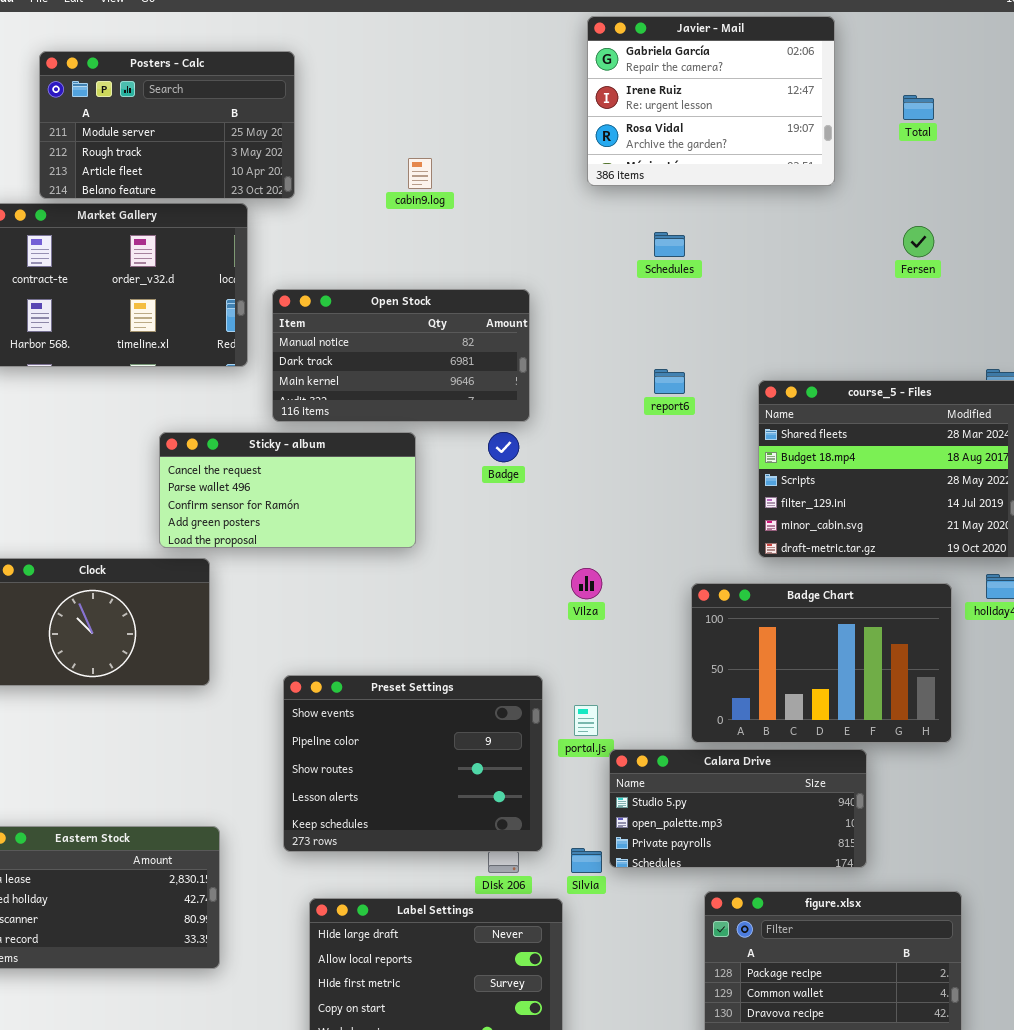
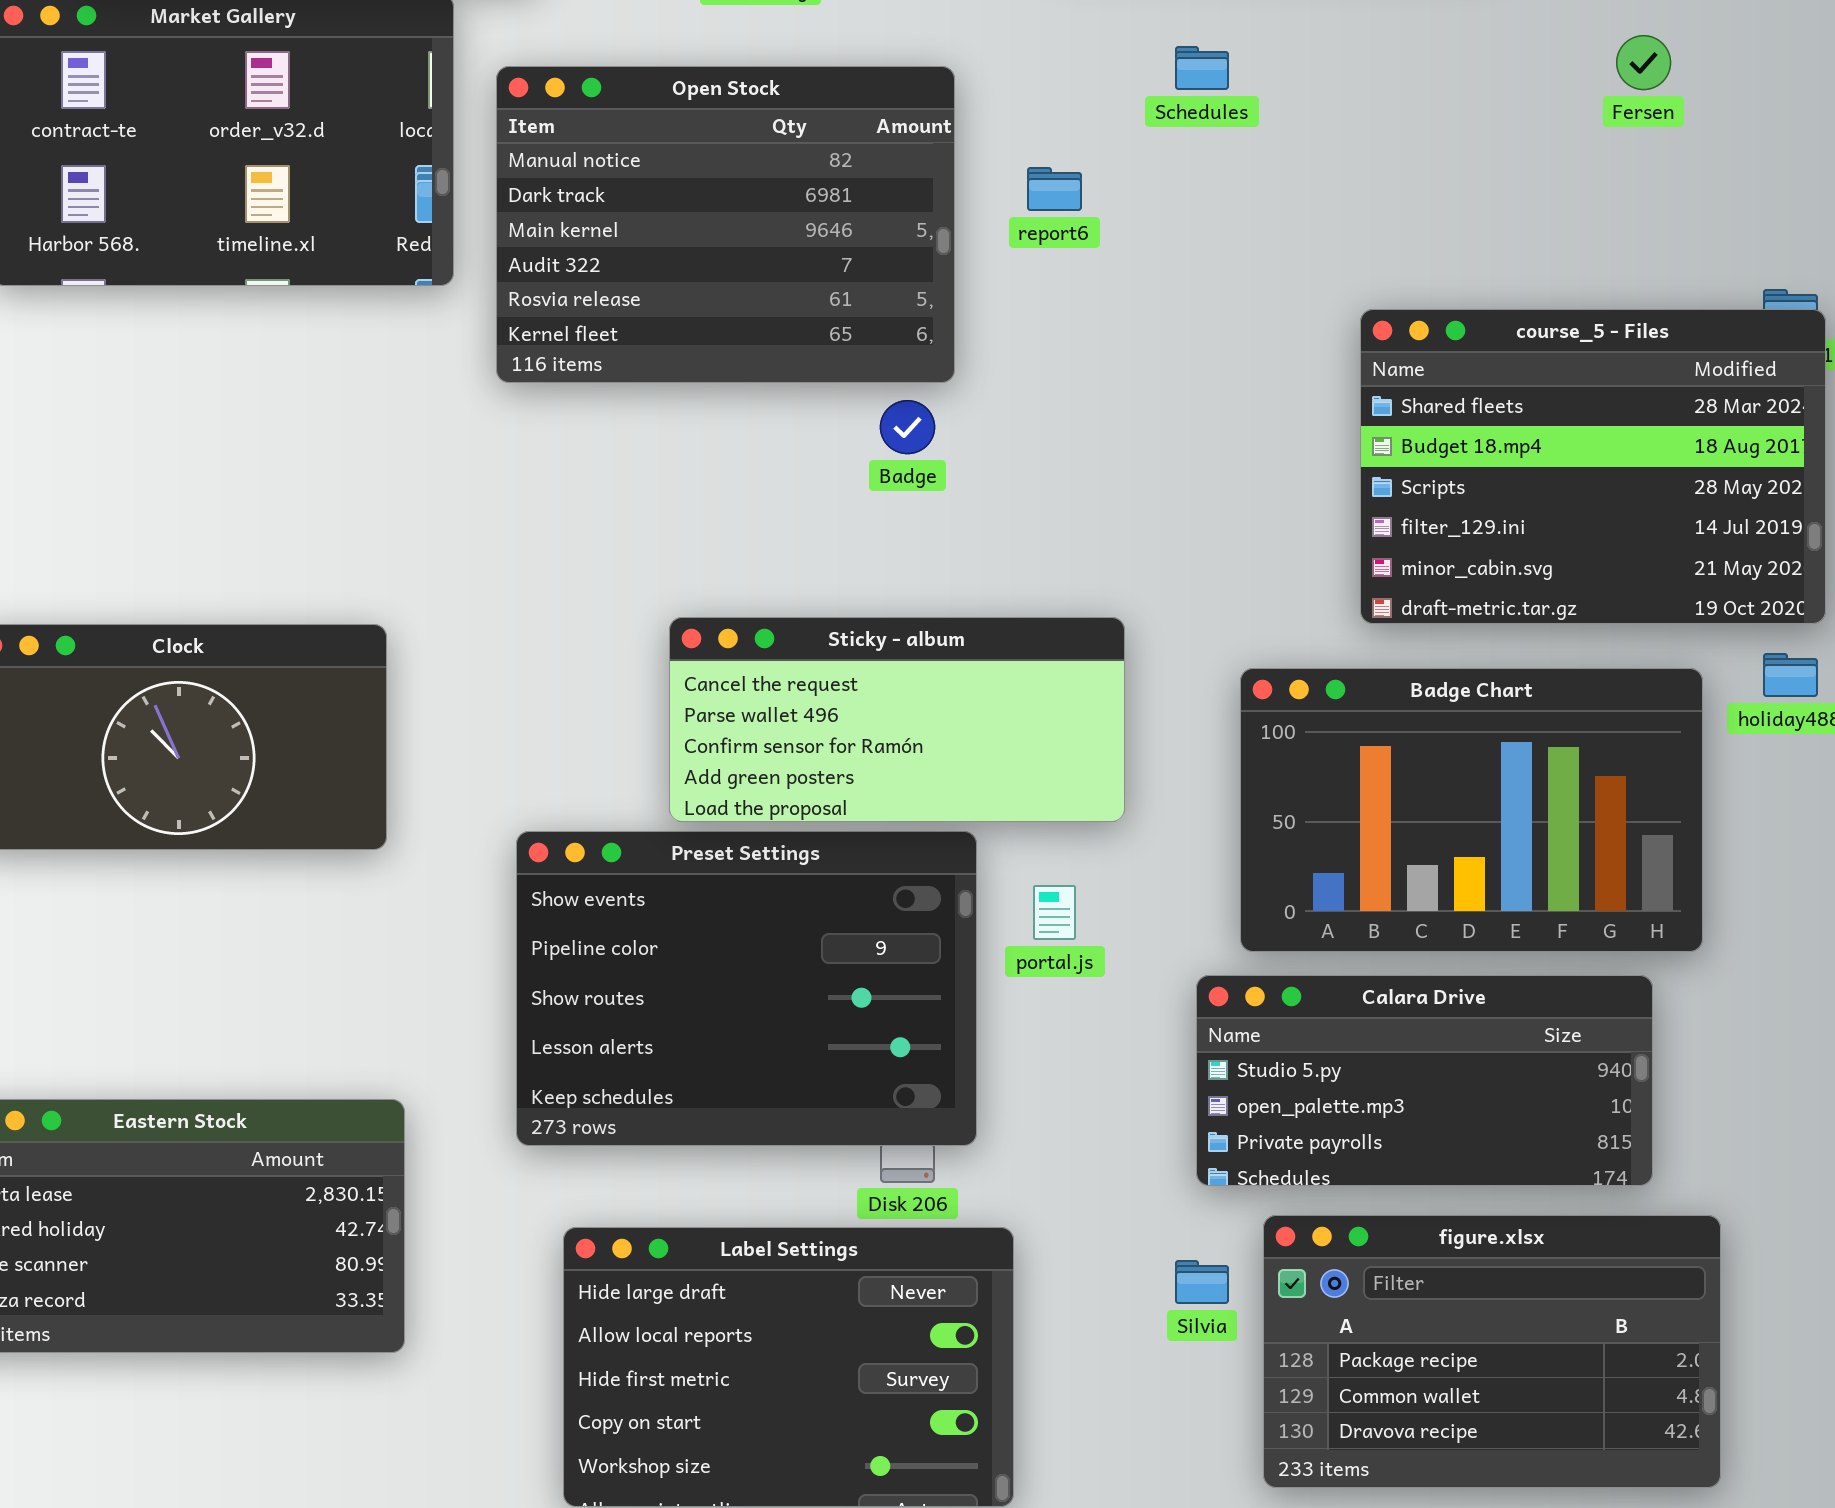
Open Stock: [272,289,530,422] -> [496,66,955,383], resized
report6: [654,369,685,394] -> [1027,167,1082,211], moved
Sticky - album: [159,432,416,548] -> [669,617,1125,822], moved
Calara Drive: [609,749,867,868] -> [1196,975,1653,1186], moved
Silvia: [571,848,602,873] -> [1175,1260,1229,1304], moved

